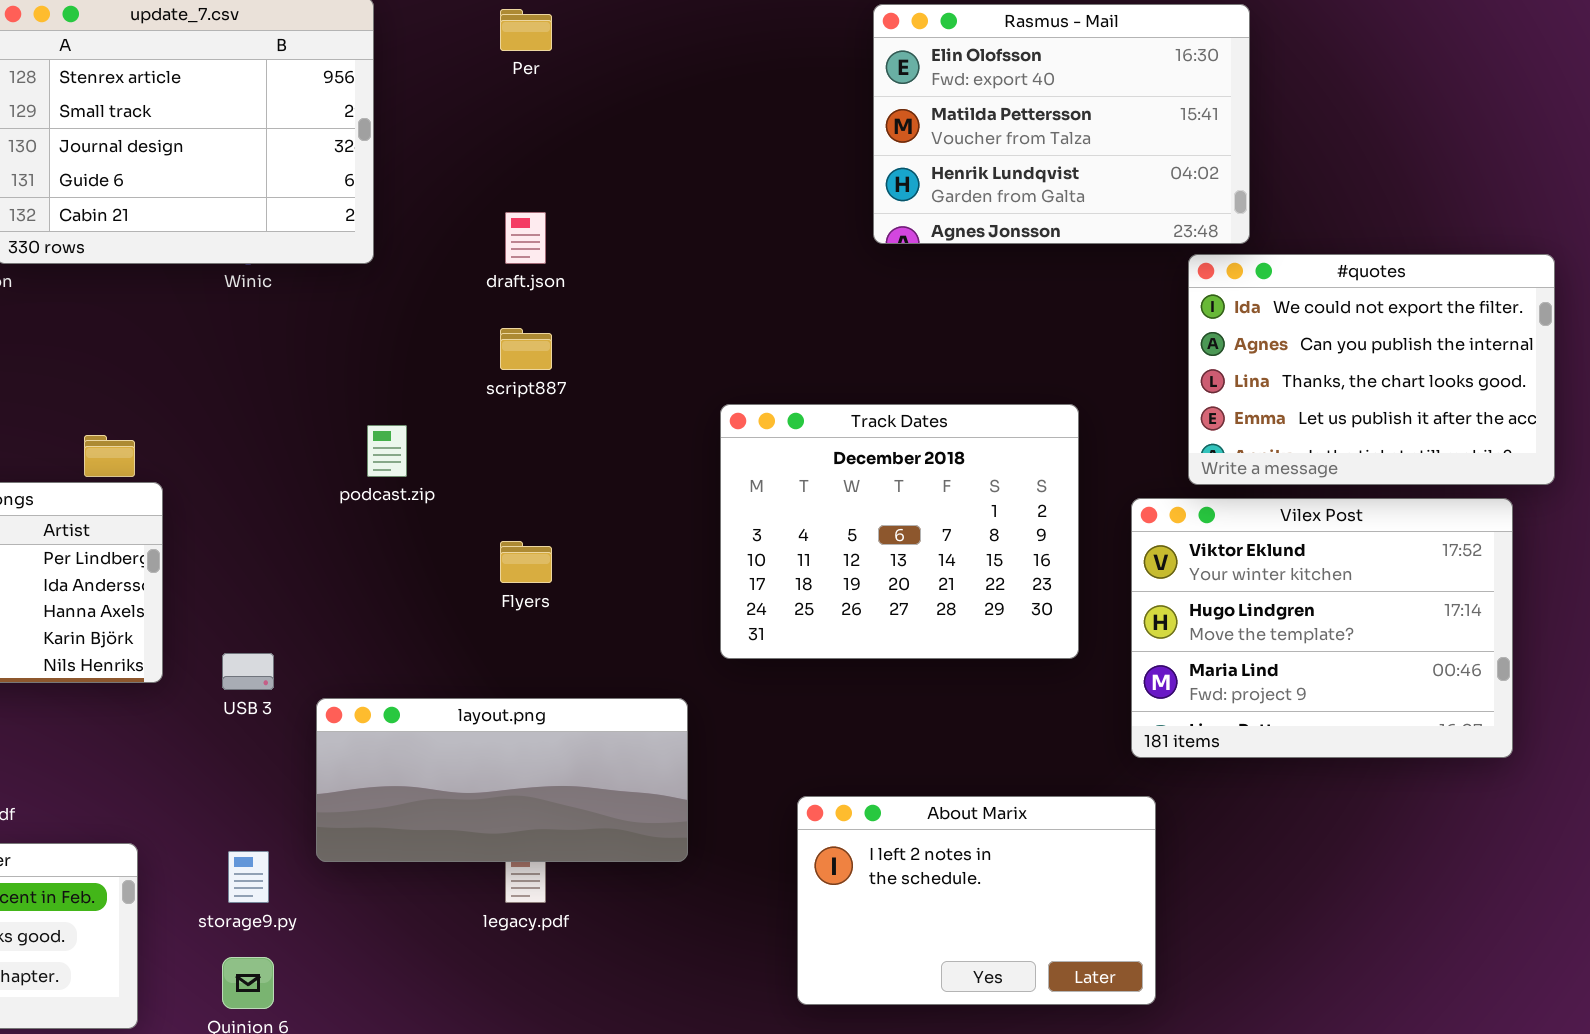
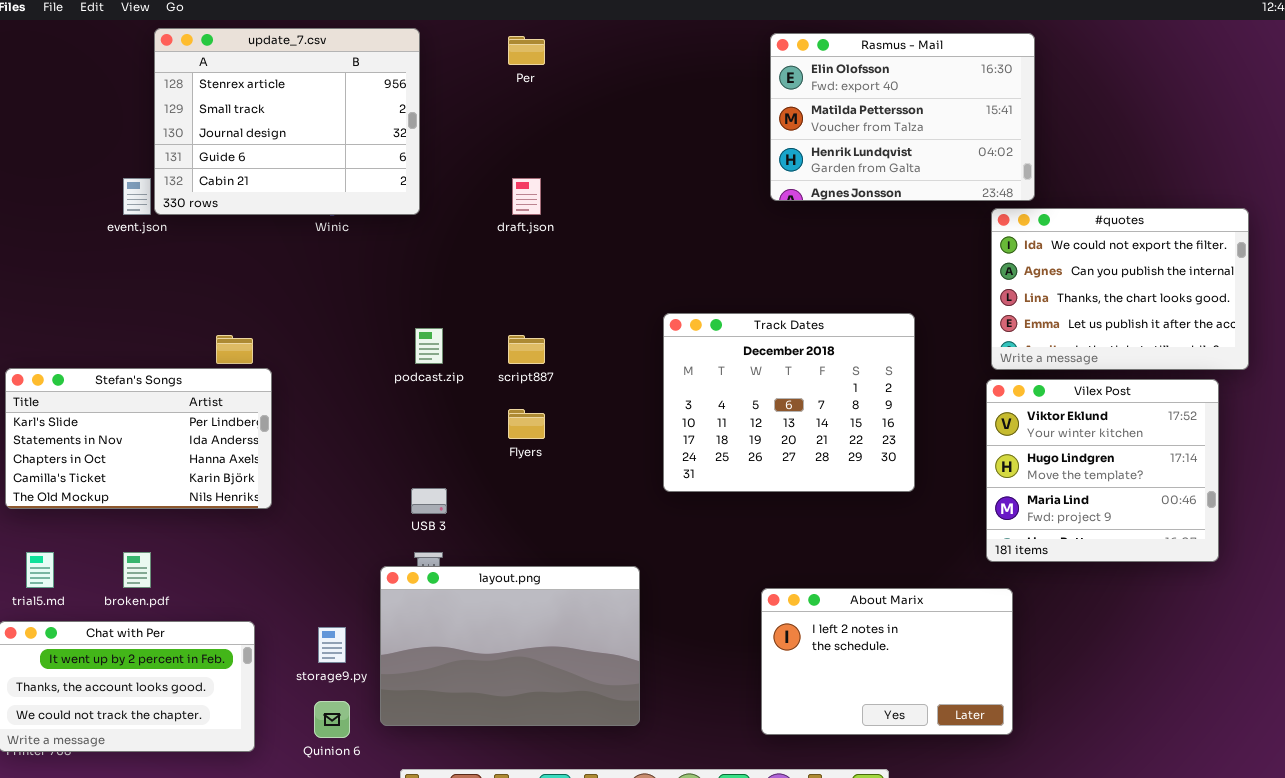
script887: [500,328,552,370] -> [508,335,545,364], moved
Vilex Post: [1131,498,1513,758] -> [986,379,1219,562], resized
USB 3: [222,653,274,690] -> [411,488,447,514], moved
layout.png: [316,698,688,862] -> [380,566,640,726], moved, resized
About Marix: [797,796,1156,1005] -> [761,588,1013,735], moved

